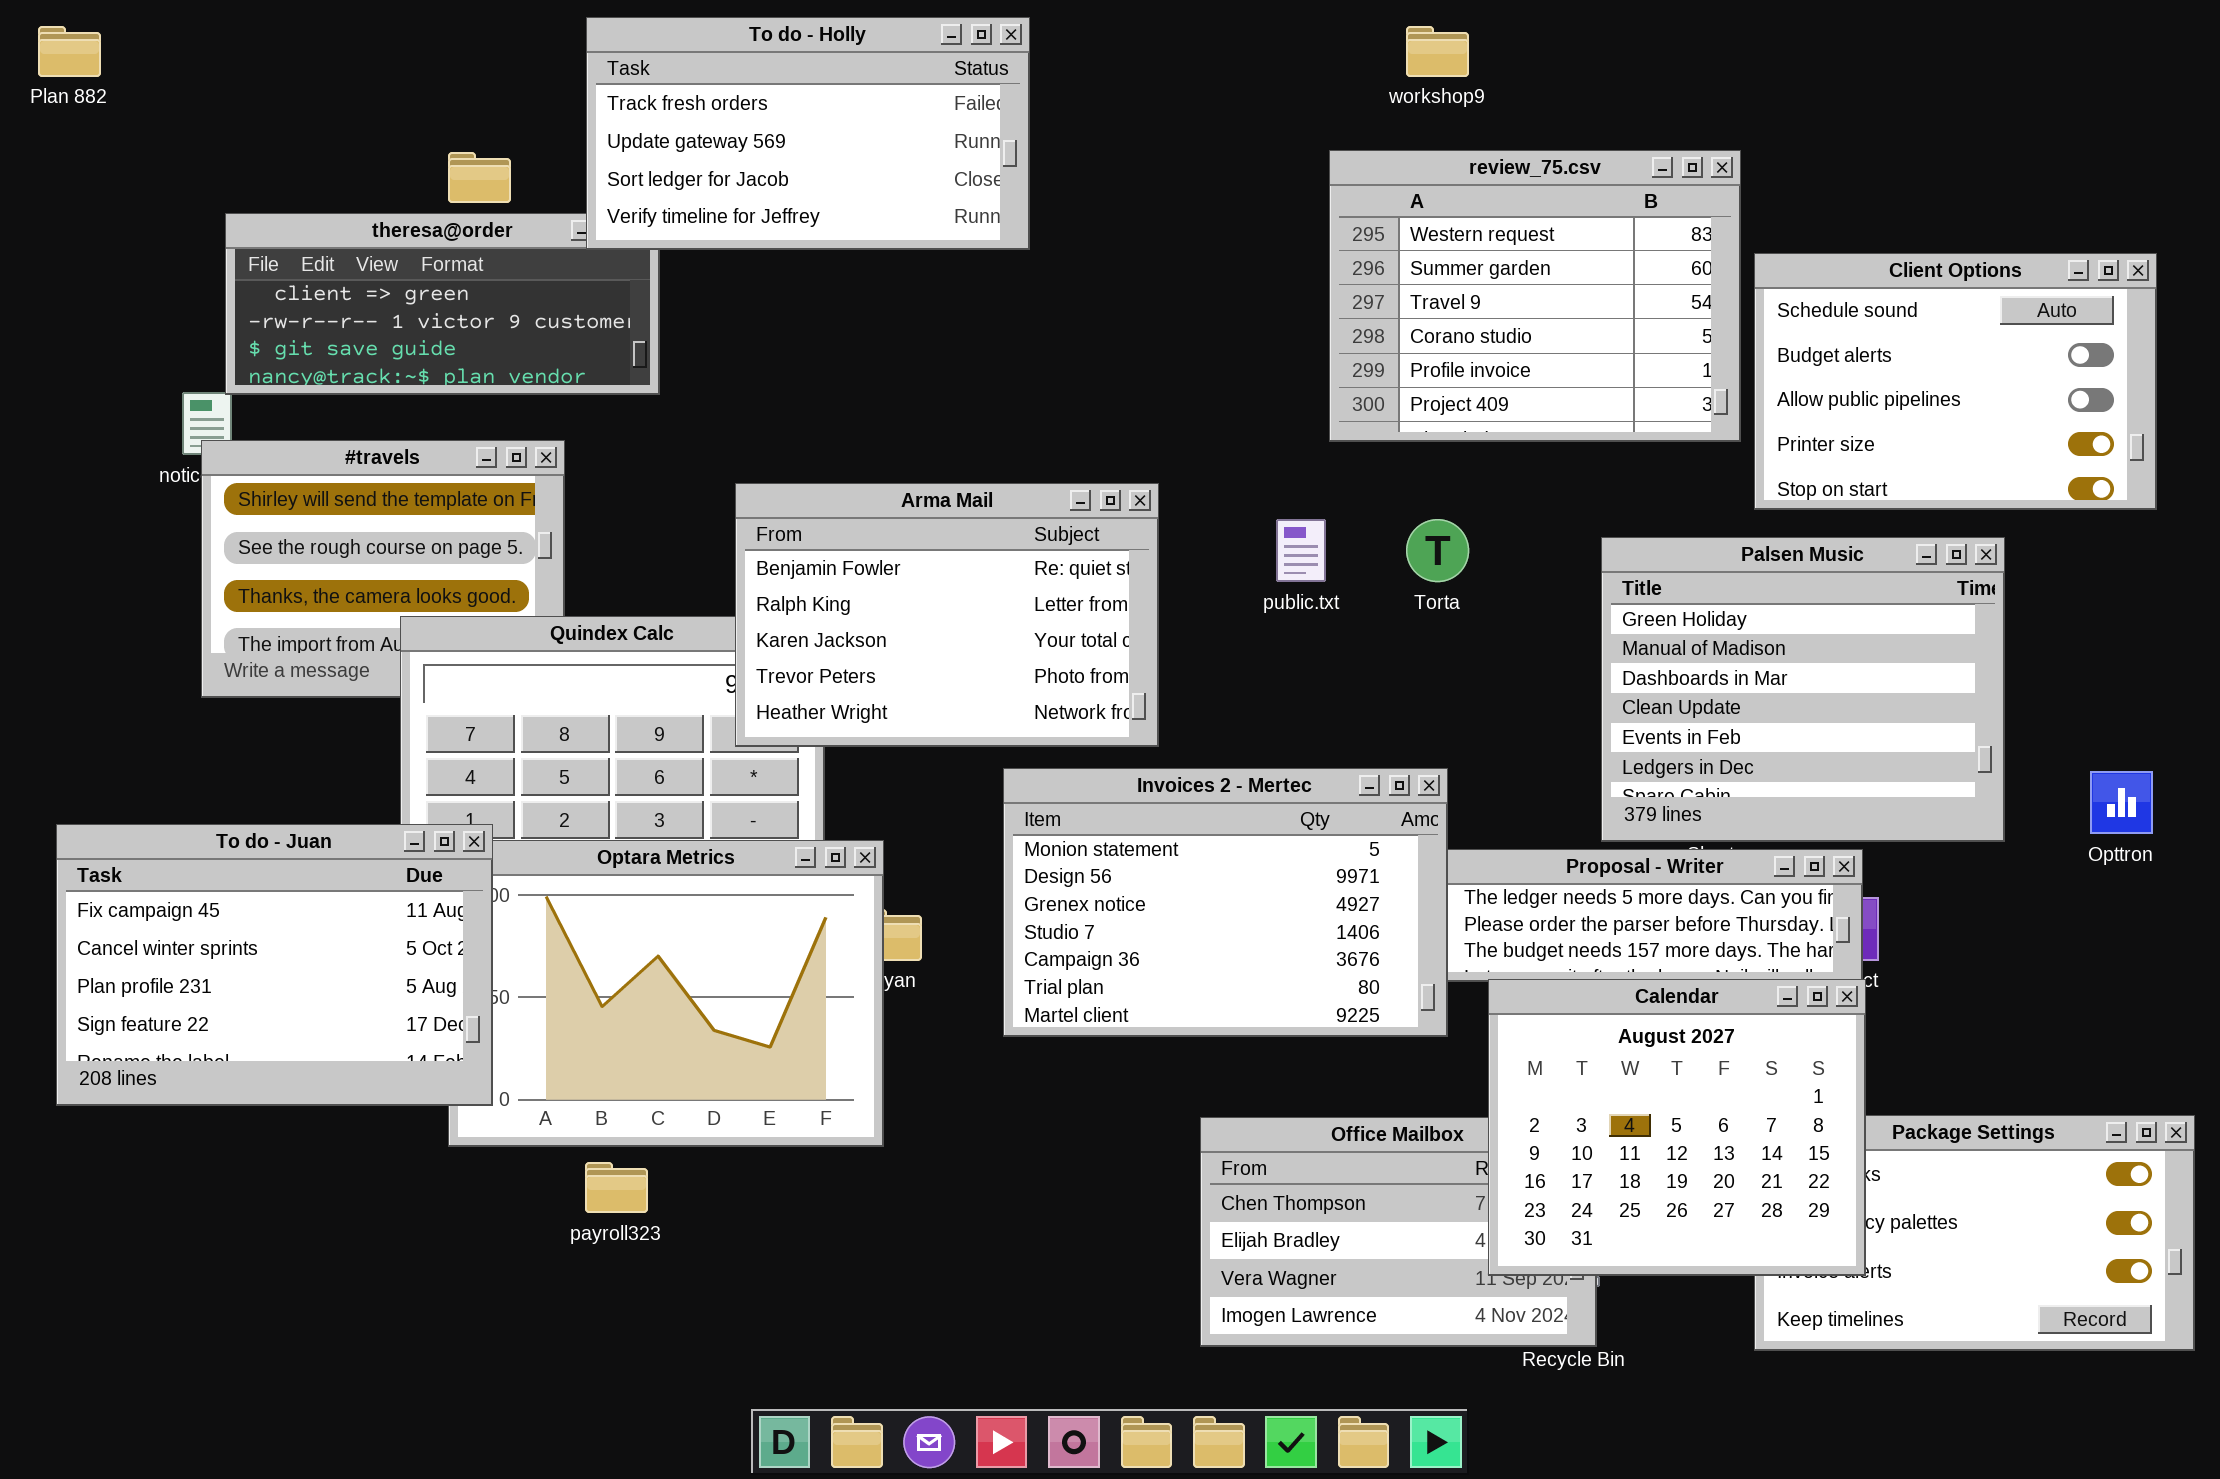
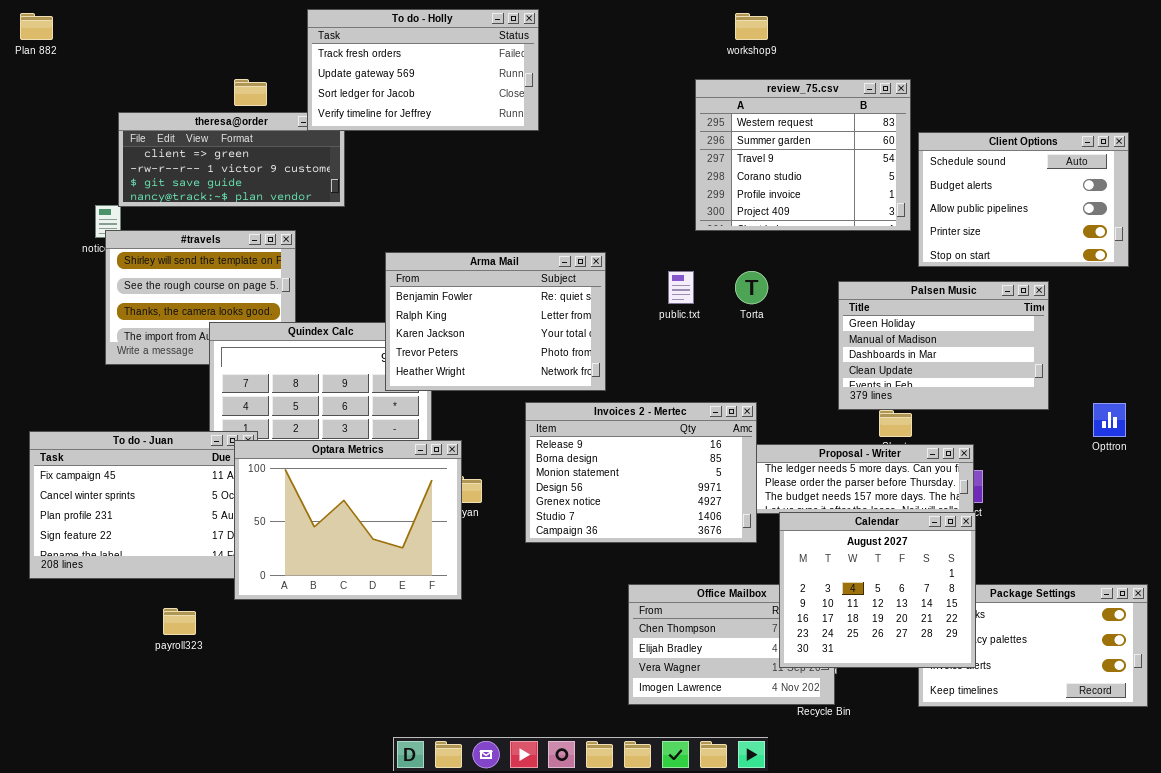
Palsen Music: [1601,537,2005,842] -> [838,281,1049,410], resized
Invoices 2 - Mertec: [1003,768,1448,1037] -> [525,402,757,543], scrolled up 2 rows
Optara Metrics: [448,840,884,1147] -> [234,440,462,600], raised
payroll323: [585,1162,648,1213] -> [163,608,196,635], moved

